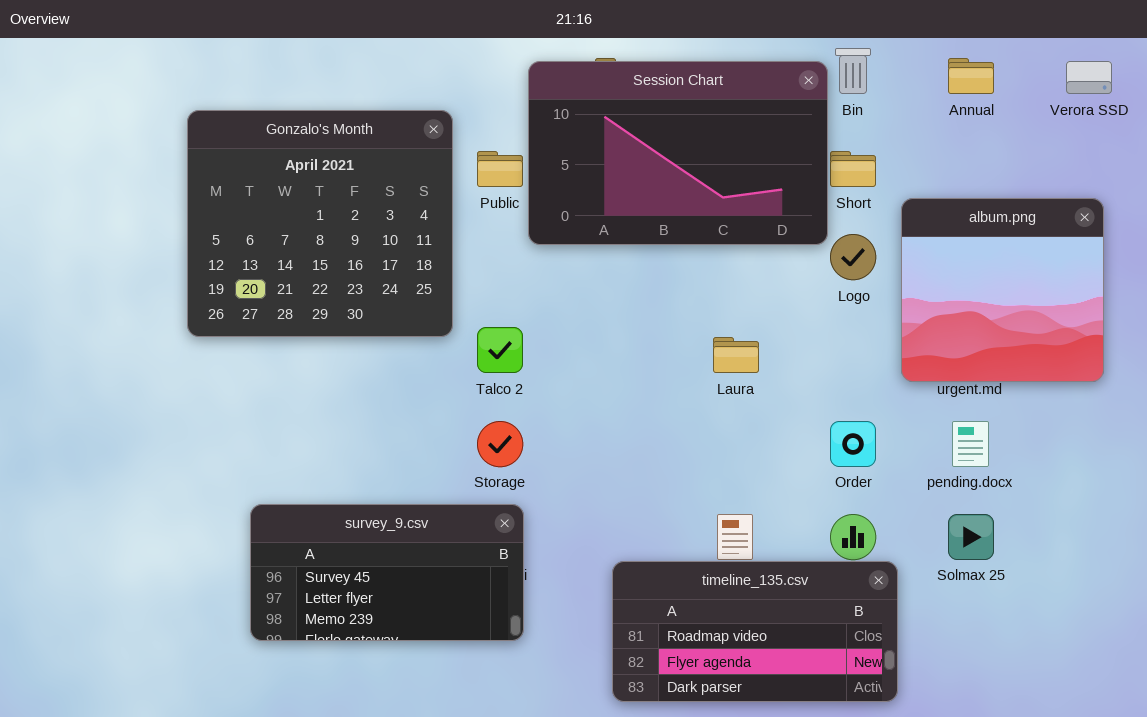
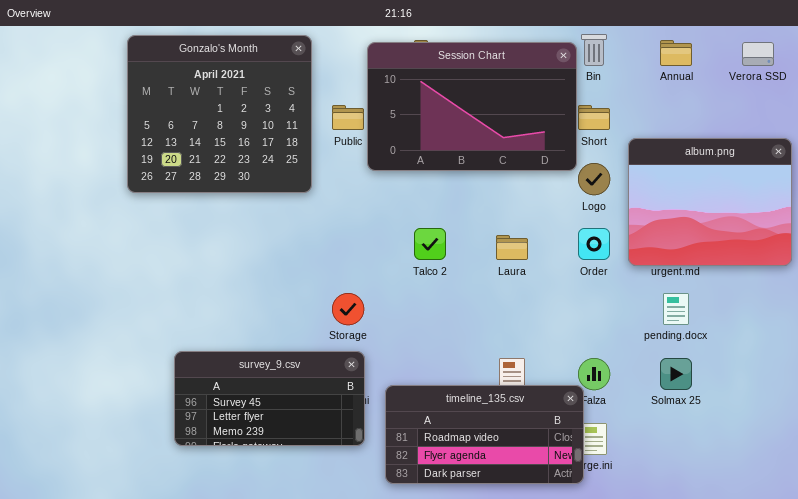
Gonzalo's Month: [187,110,453,337] -> [127,35,312,193], moved
album.png: [901,198,1104,382] -> [628,138,792,266], resized
Talco 2: [477,327,523,373] -> [414,228,446,260], moved
Order: [830,421,876,467] -> [578,228,610,260], moved
timeline_135.csv: [612,561,898,702] -> [385,385,584,484], moved

